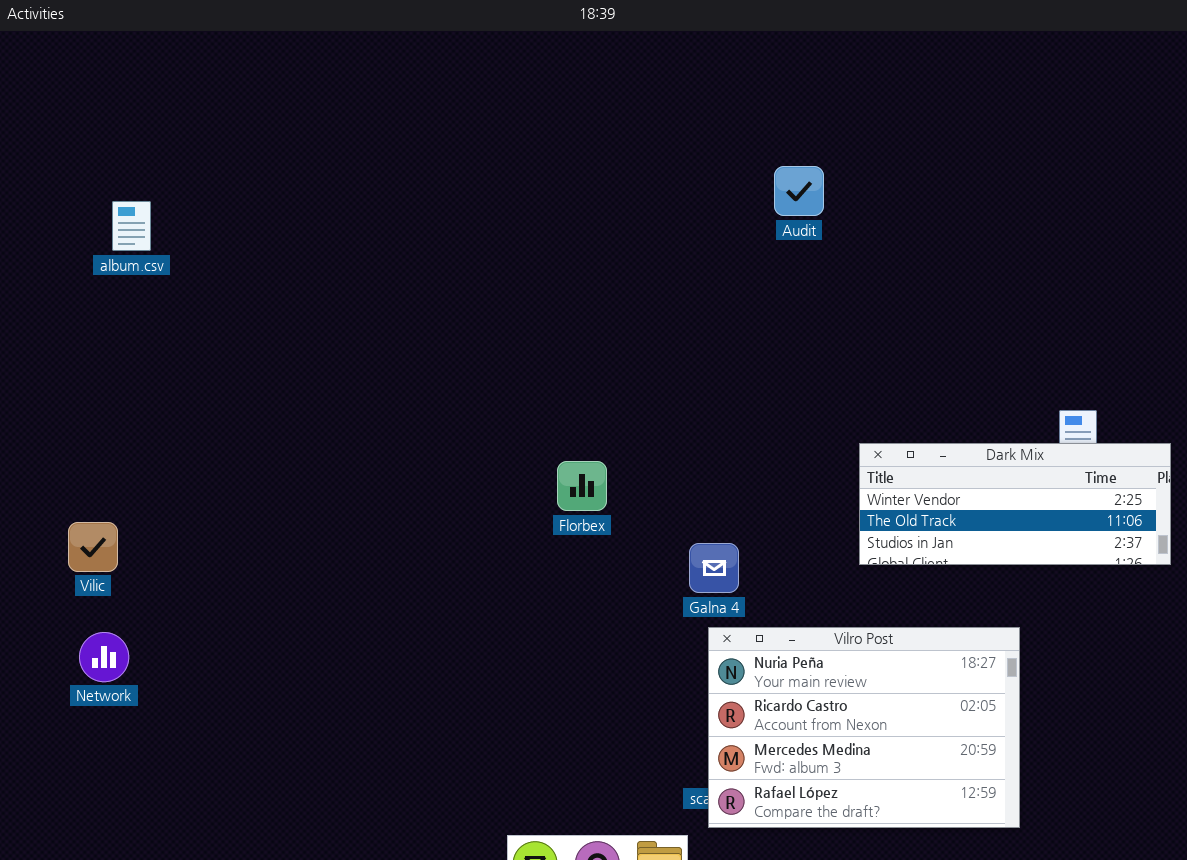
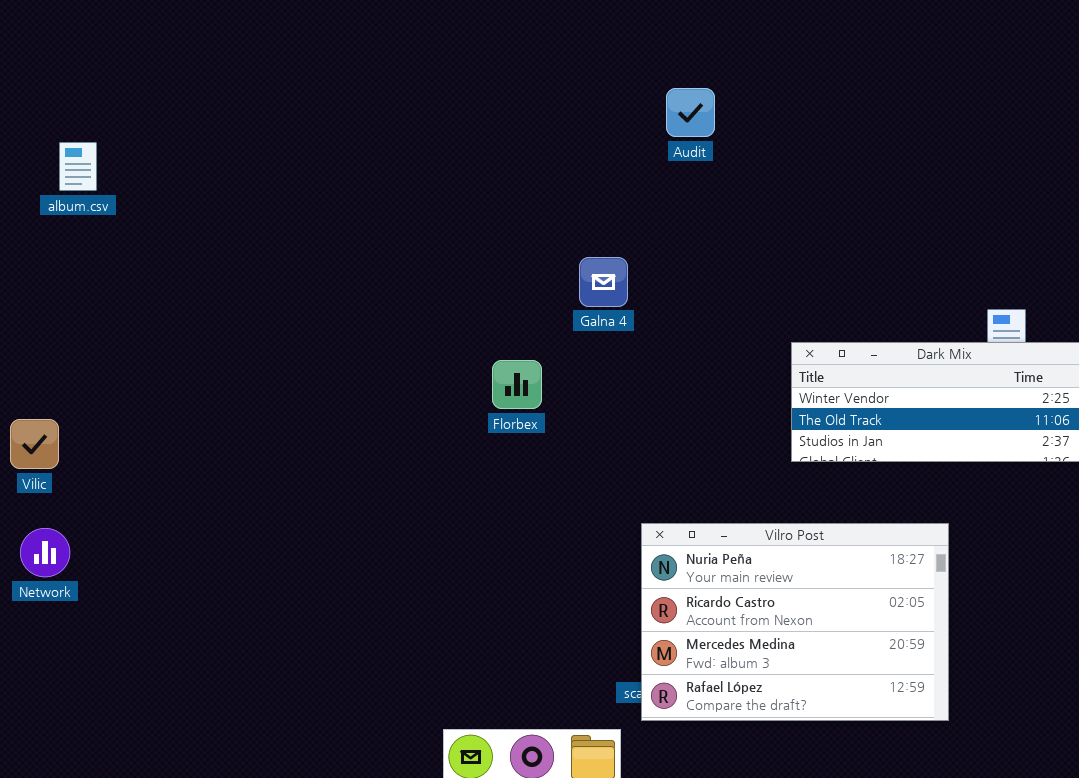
Audit: [774,166,824,216] -> [666,88,715,137], moved
album.csv: [112,201,151,251] -> [59,142,97,191], moved
Galna 4: [689,543,739,593] -> [579,257,628,307], moved

